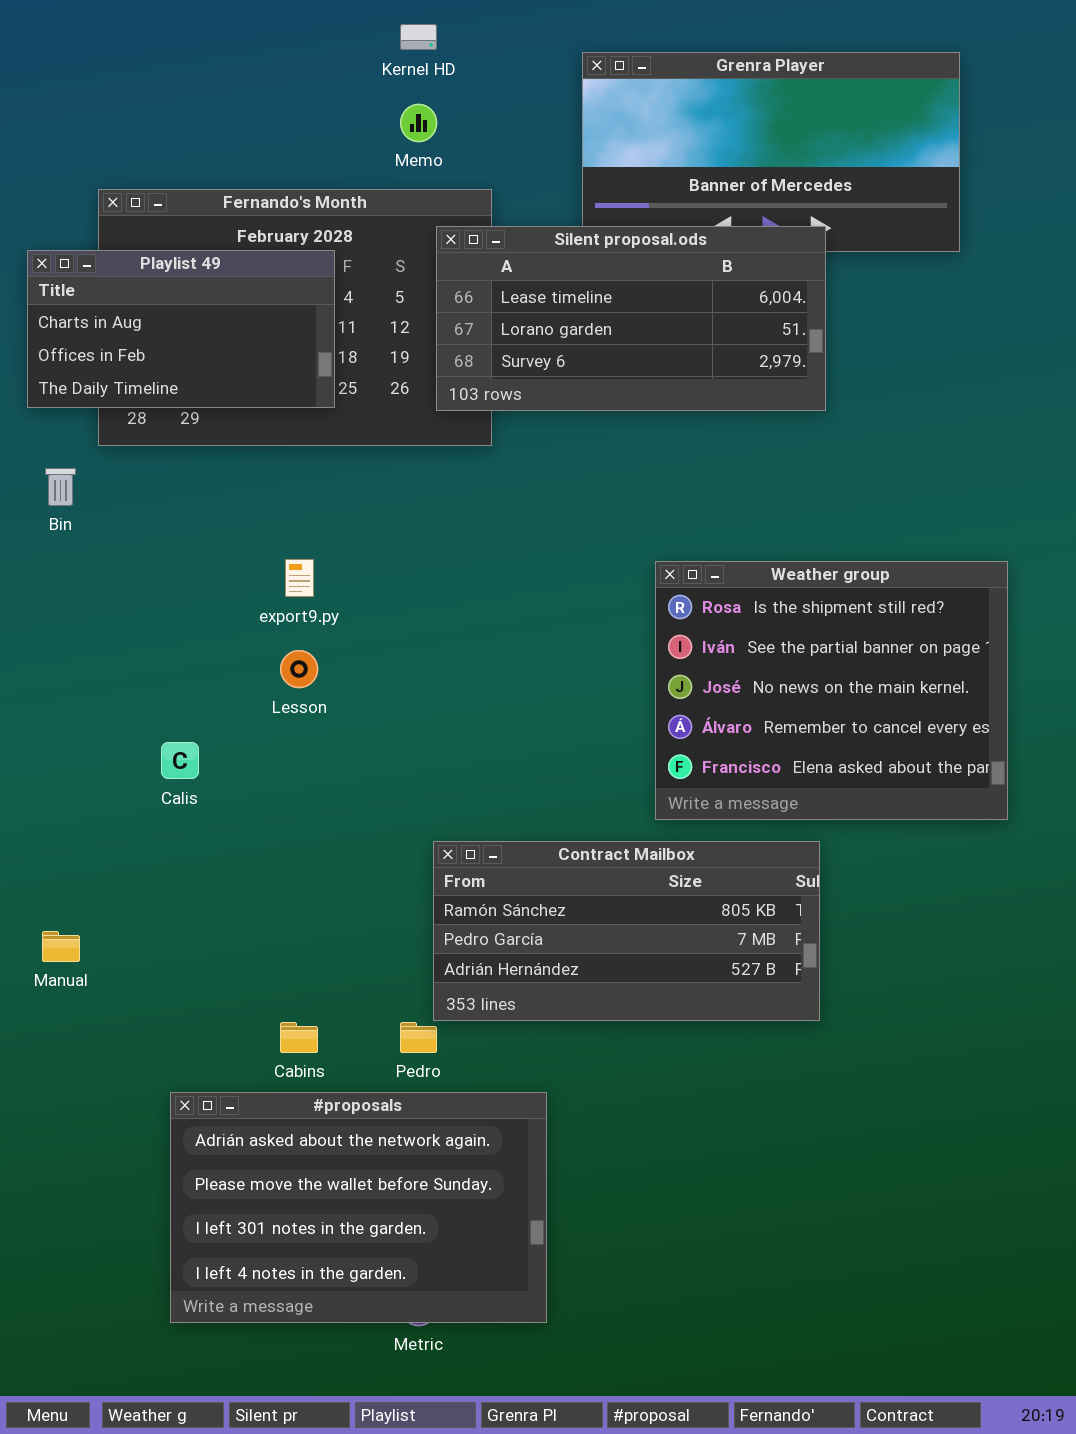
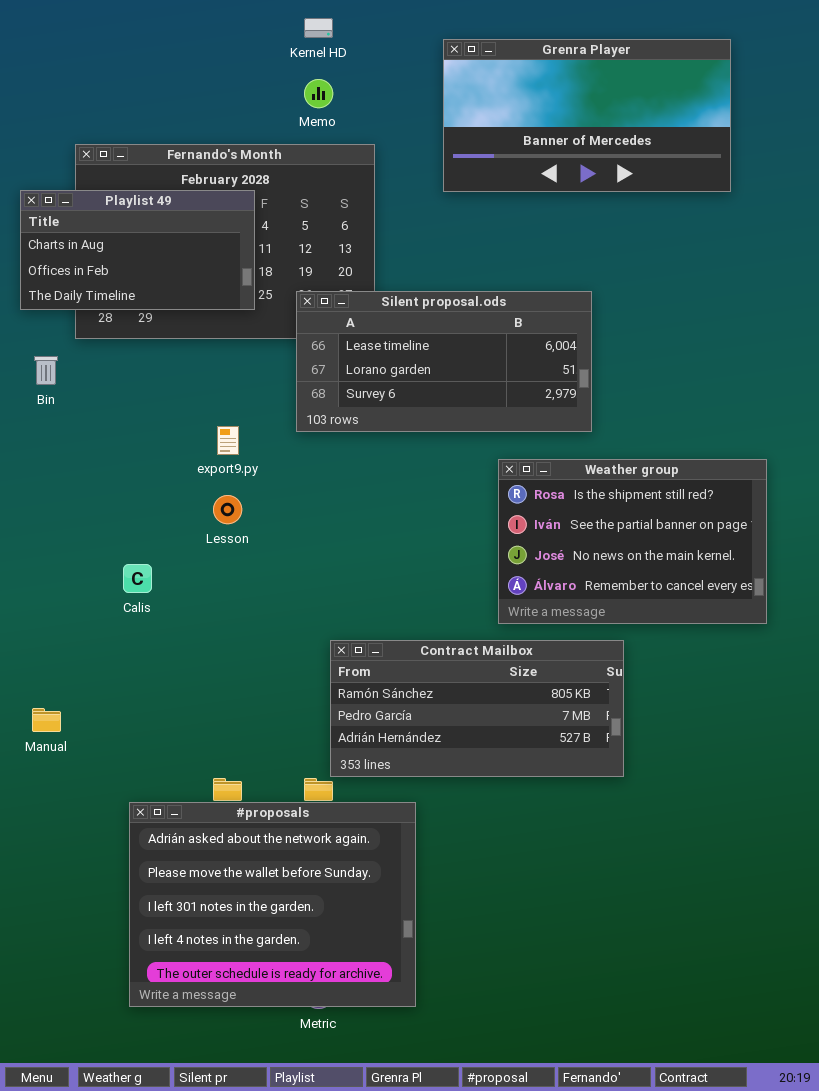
Silent proposal.ods: [436,226,826,411] -> [296,291,592,432], moved
Weather group: [655,561,1008,820] -> [498,459,767,624], resized
#proposals: [170,1092,547,1323] -> [129,802,416,1007], resized

